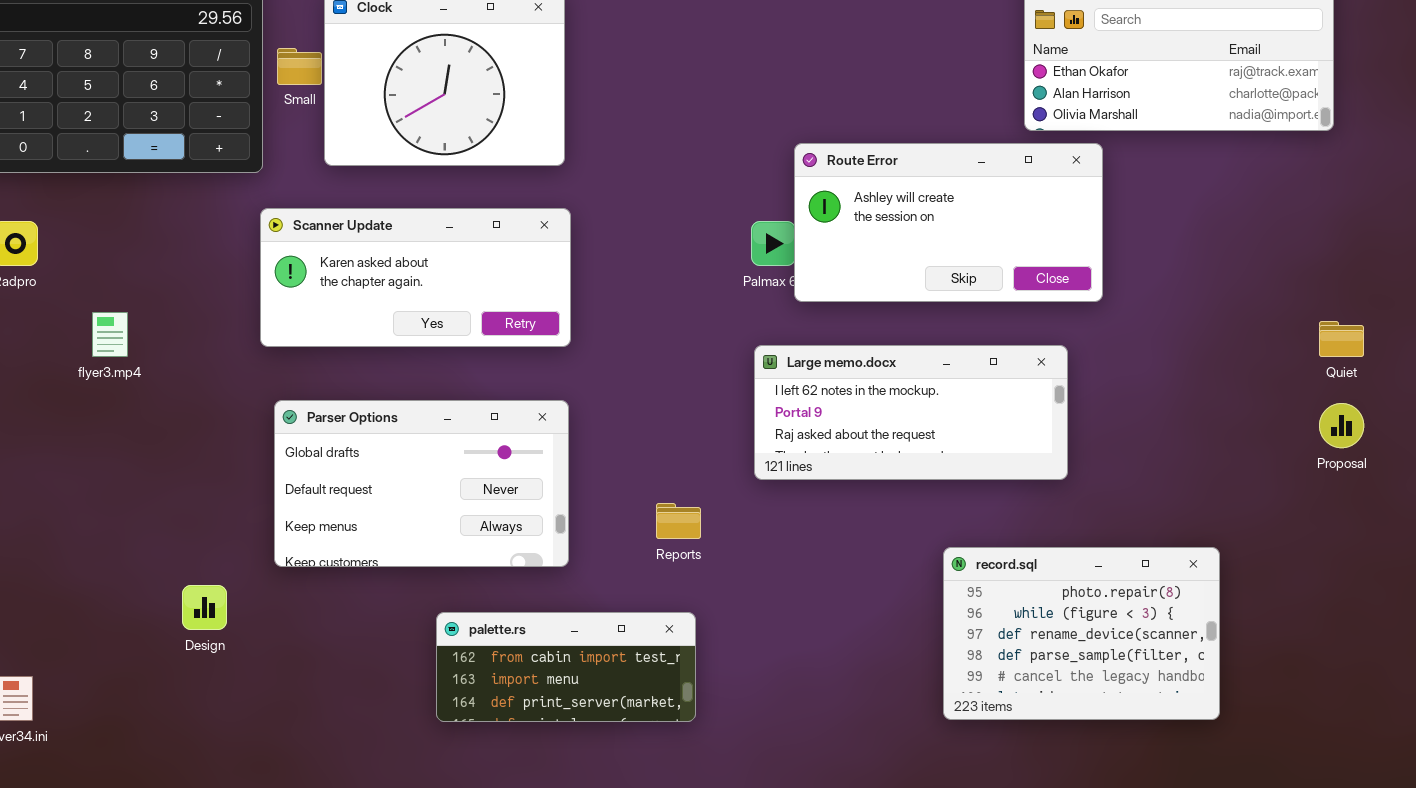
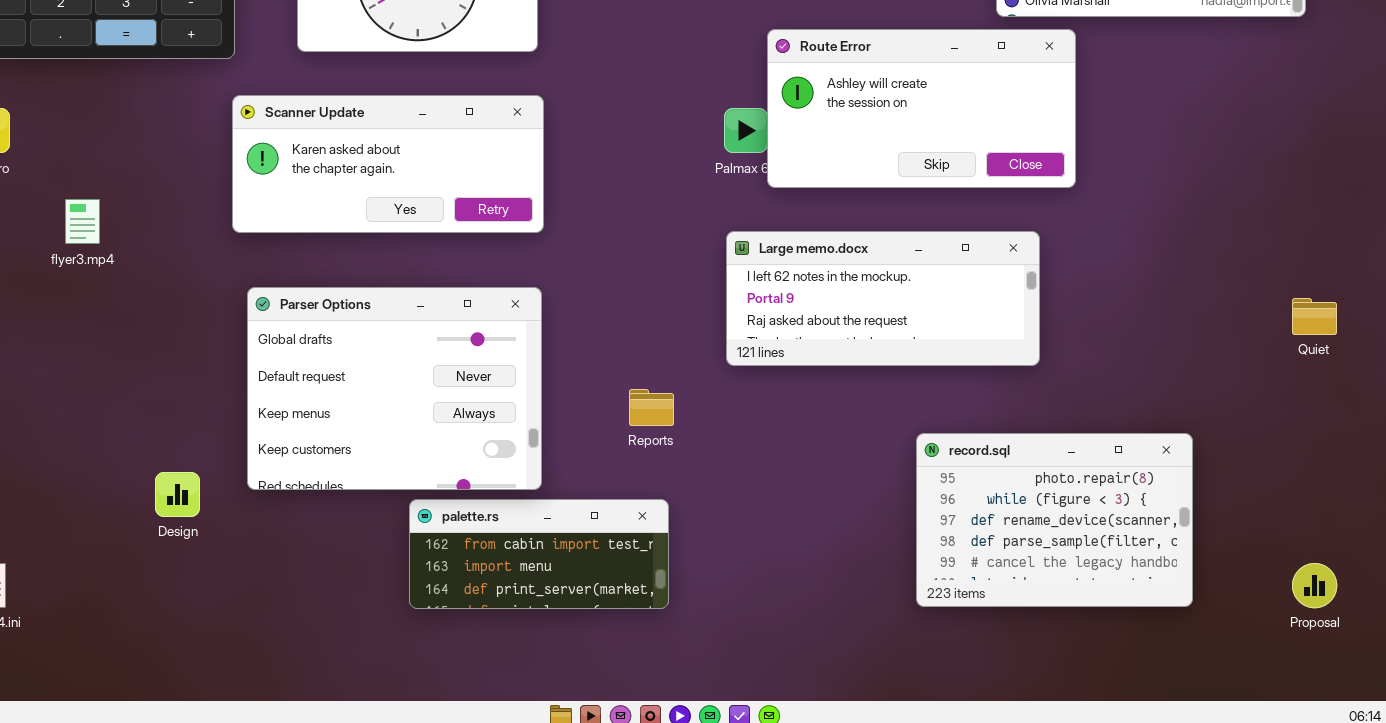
Quiet: [1319,321,1364,357] -> [1292,298,1337,335], moved
Parser Options: [274,400,569,567] -> [247,287,542,490], resized
Proposal: [1319,403,1364,448] -> [1292,563,1337,608], moved

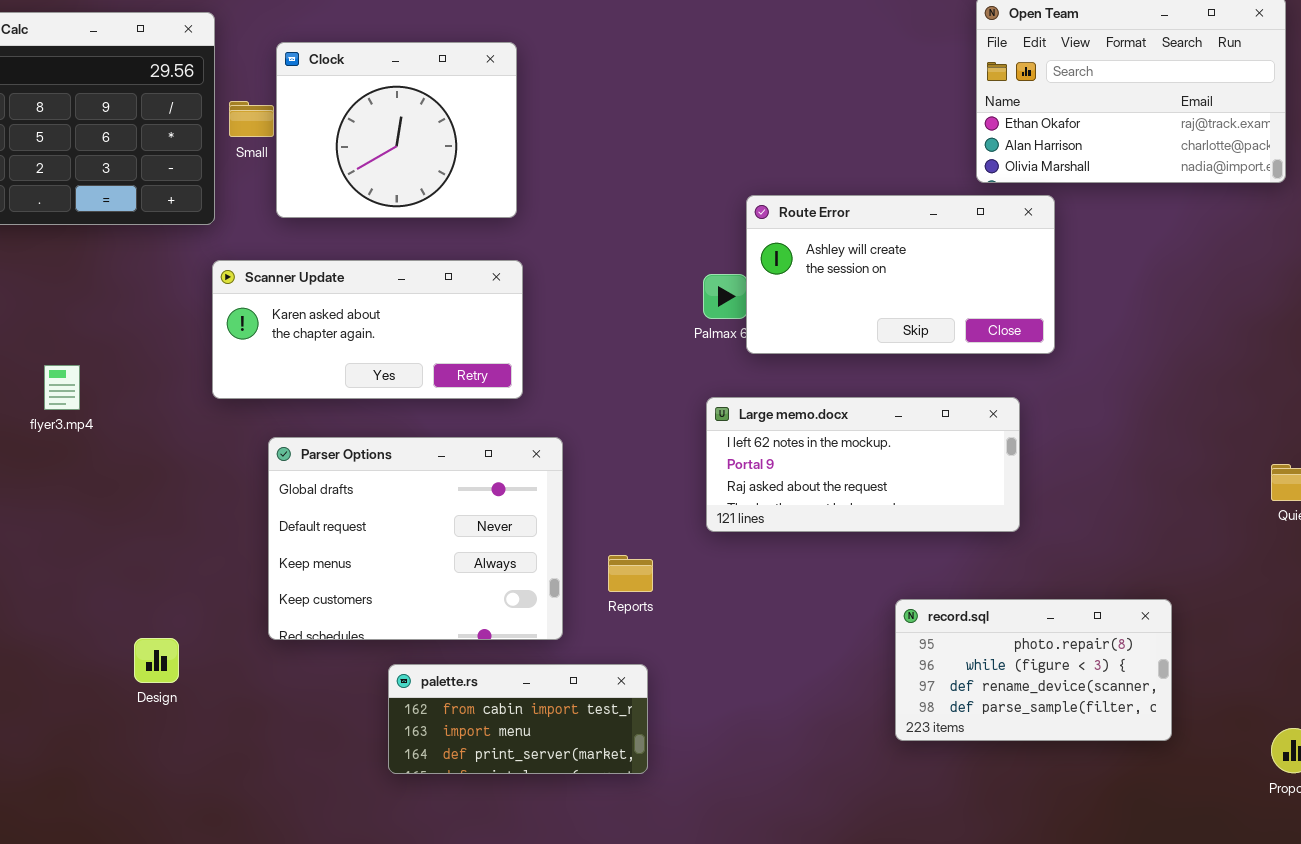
Parser Options: [247,287,542,490] -> [268,437,563,640], moved
record.sql: [916,433,1193,607] -> [895,599,1172,741], resized

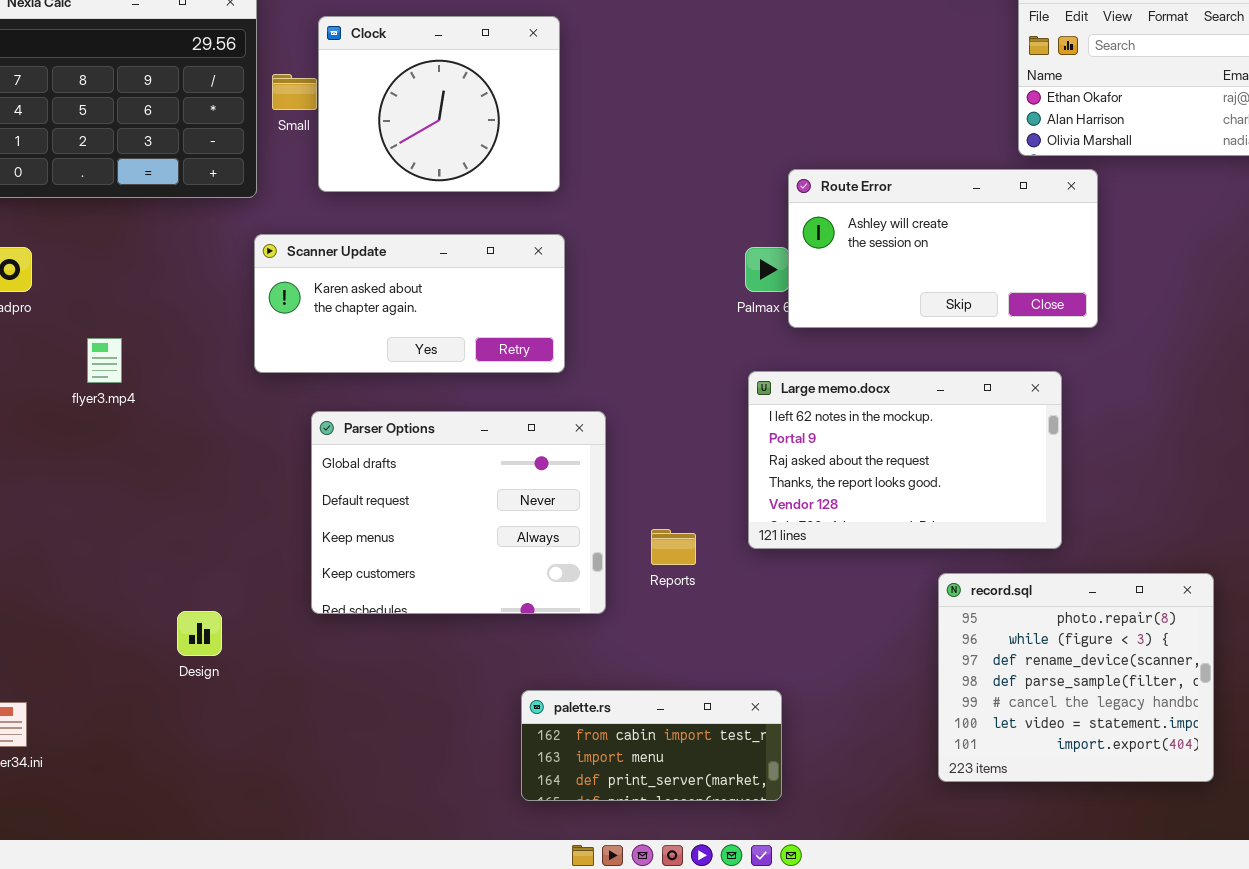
Large memo.docx: [706,397,1020,532] -> [748,371,1062,549], resized
record.sql: [895,599,1172,741] -> [938,573,1214,782], resized
palette.rs: [388,664,648,774] -> [521,690,782,801], moved

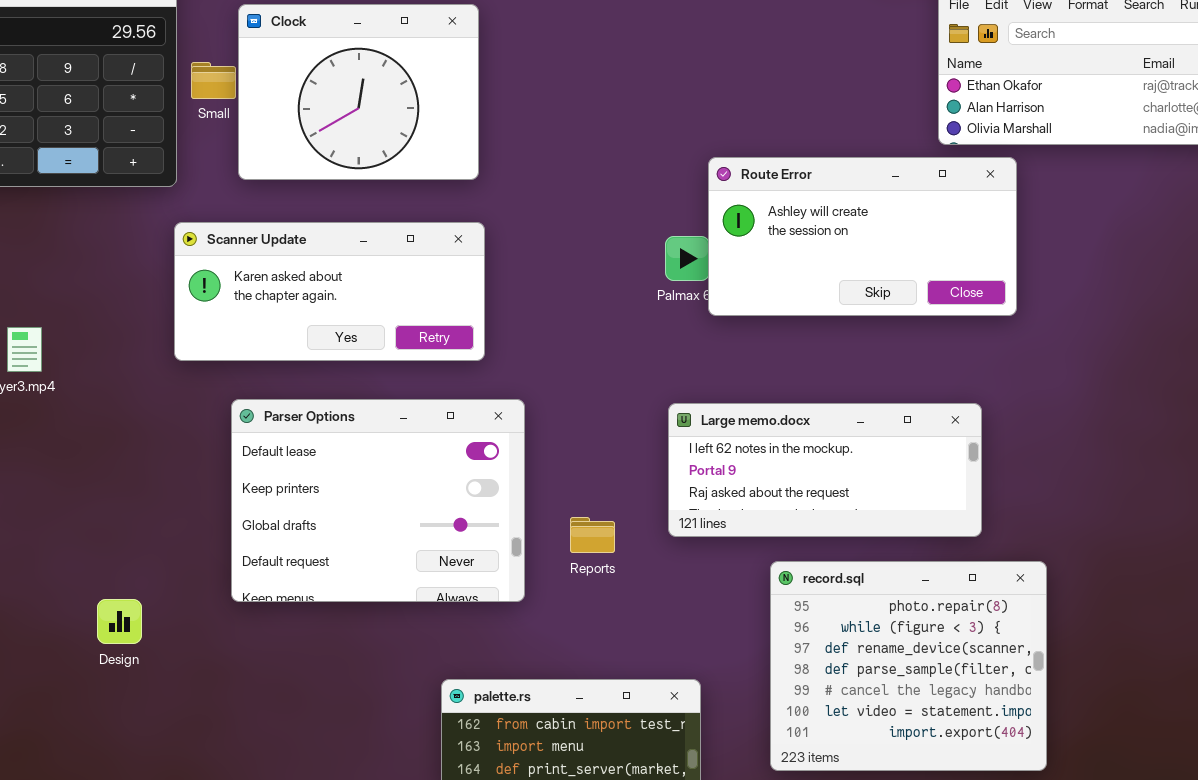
Large memo.docx: [748,371,1062,549] -> [668,403,982,537], resized
Parser Options: [311,411,606,614] -> [231,399,525,602], scrolled up 2 rows
record.sql: [938,573,1214,782] -> [770,561,1047,771], moved

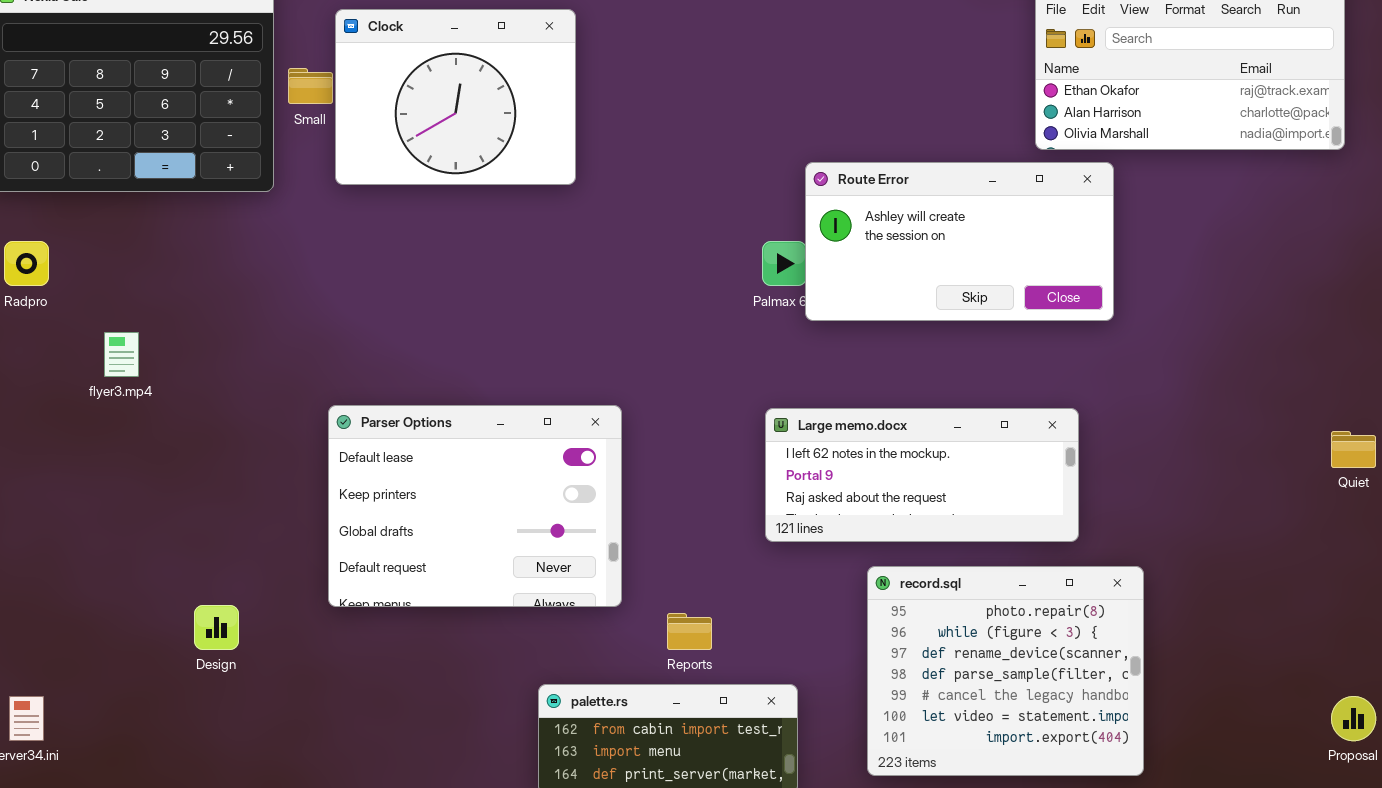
Scanner Update: [174,222,485,361] -> none, closed
Reports: [570,517,615,553] -> [667,613,712,650], moved

